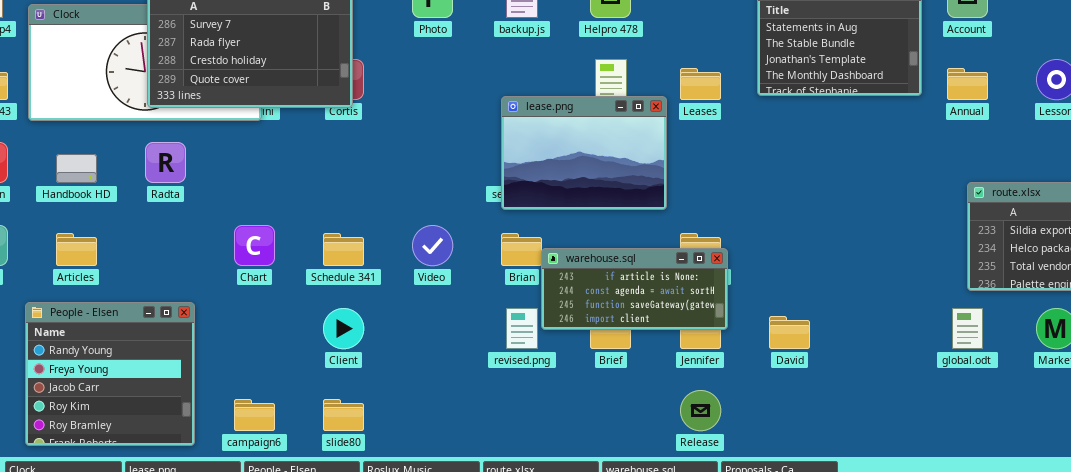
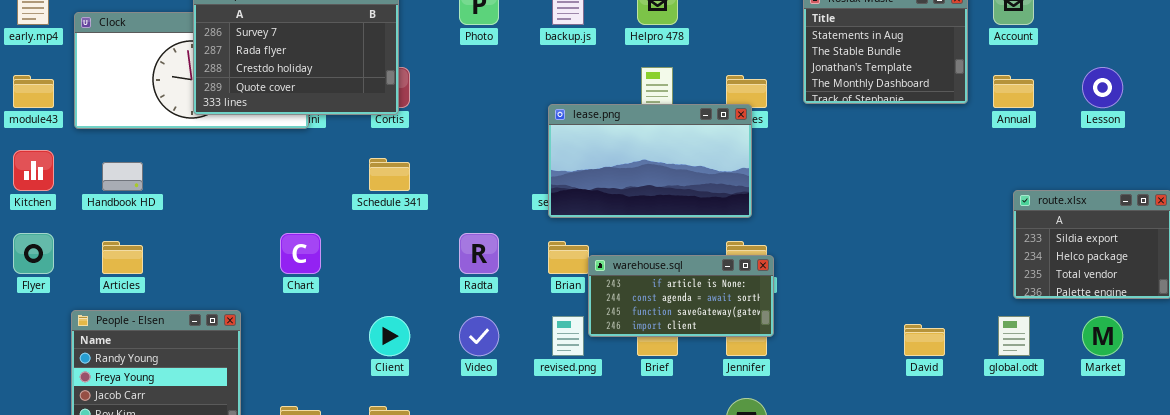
lease.png: [501,96,667,210] -> [548,104,752,218], resized
Radta: [145,142,186,183] -> [459,233,499,274], moved
Video: [412,225,453,266] -> [459,316,499,356], moved
Schedule 341: [323,233,364,266] -> [369,158,410,191], moved
David: [769,316,810,349] -> [904,324,945,356], moved

